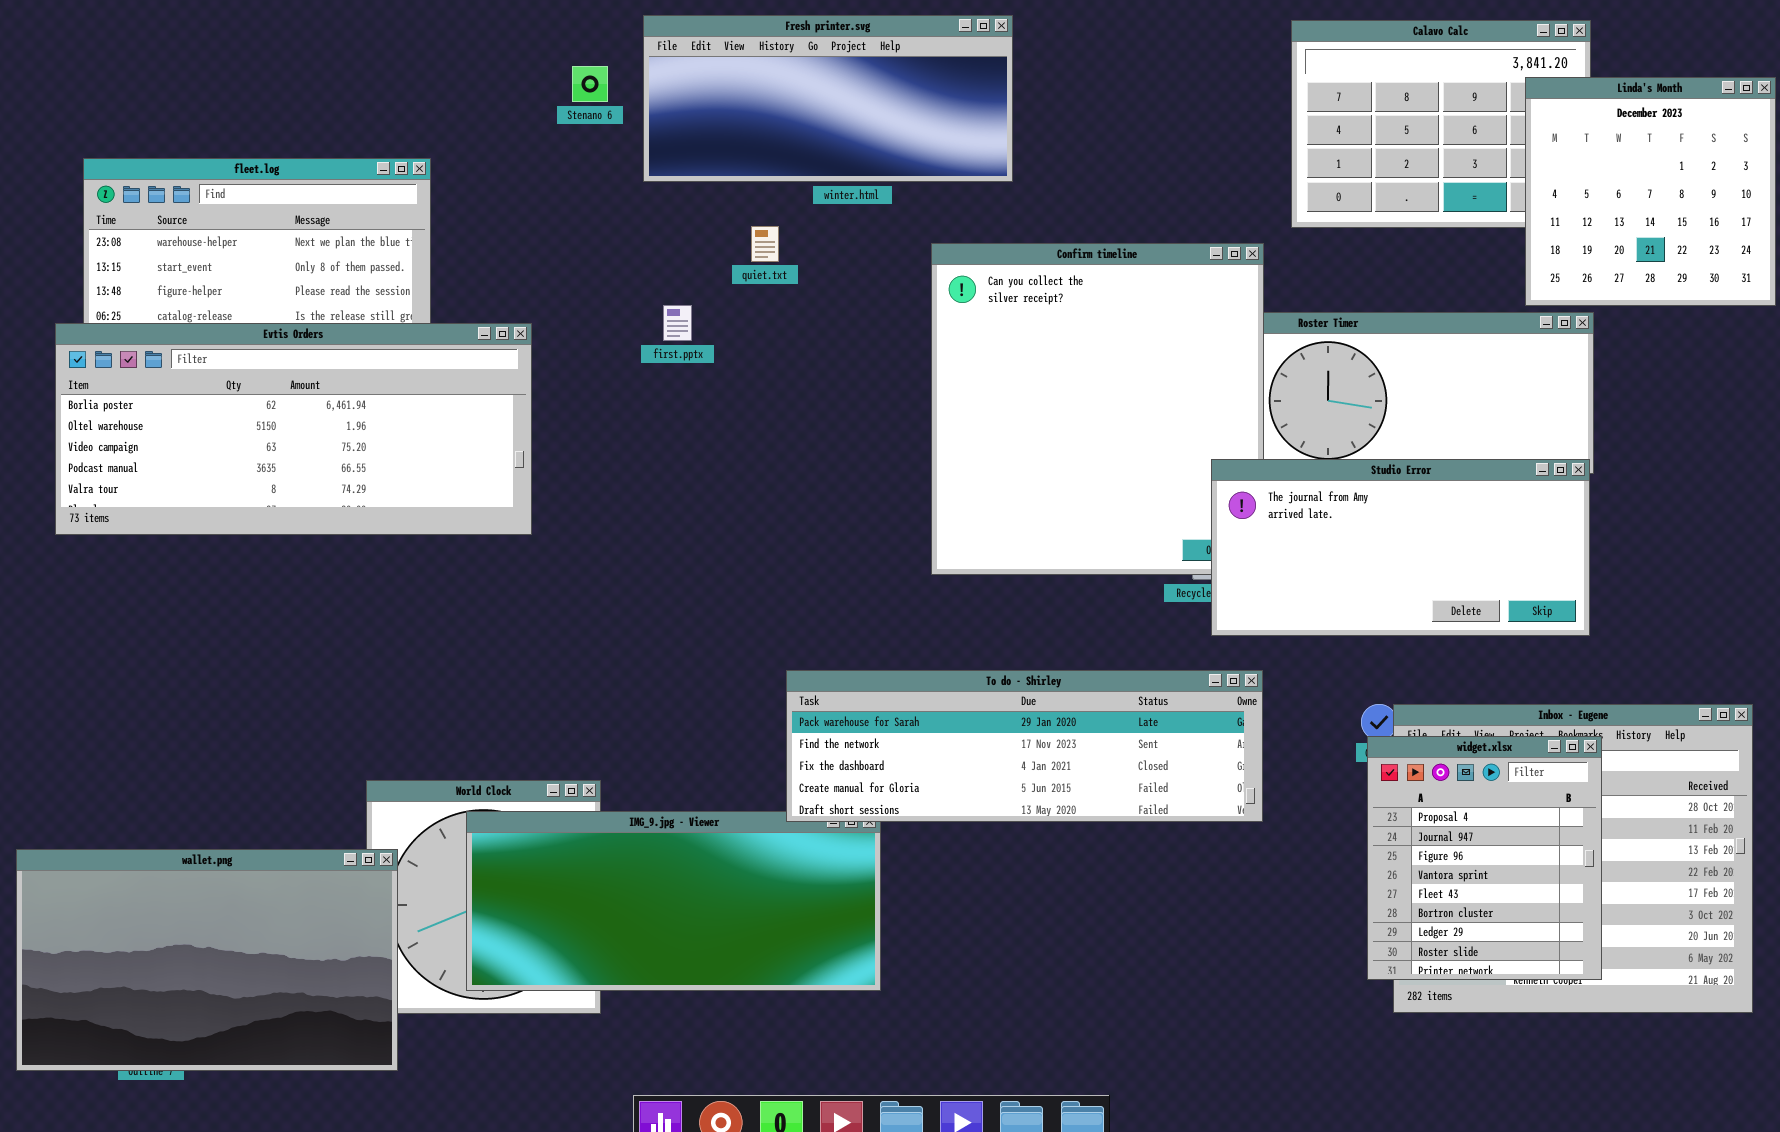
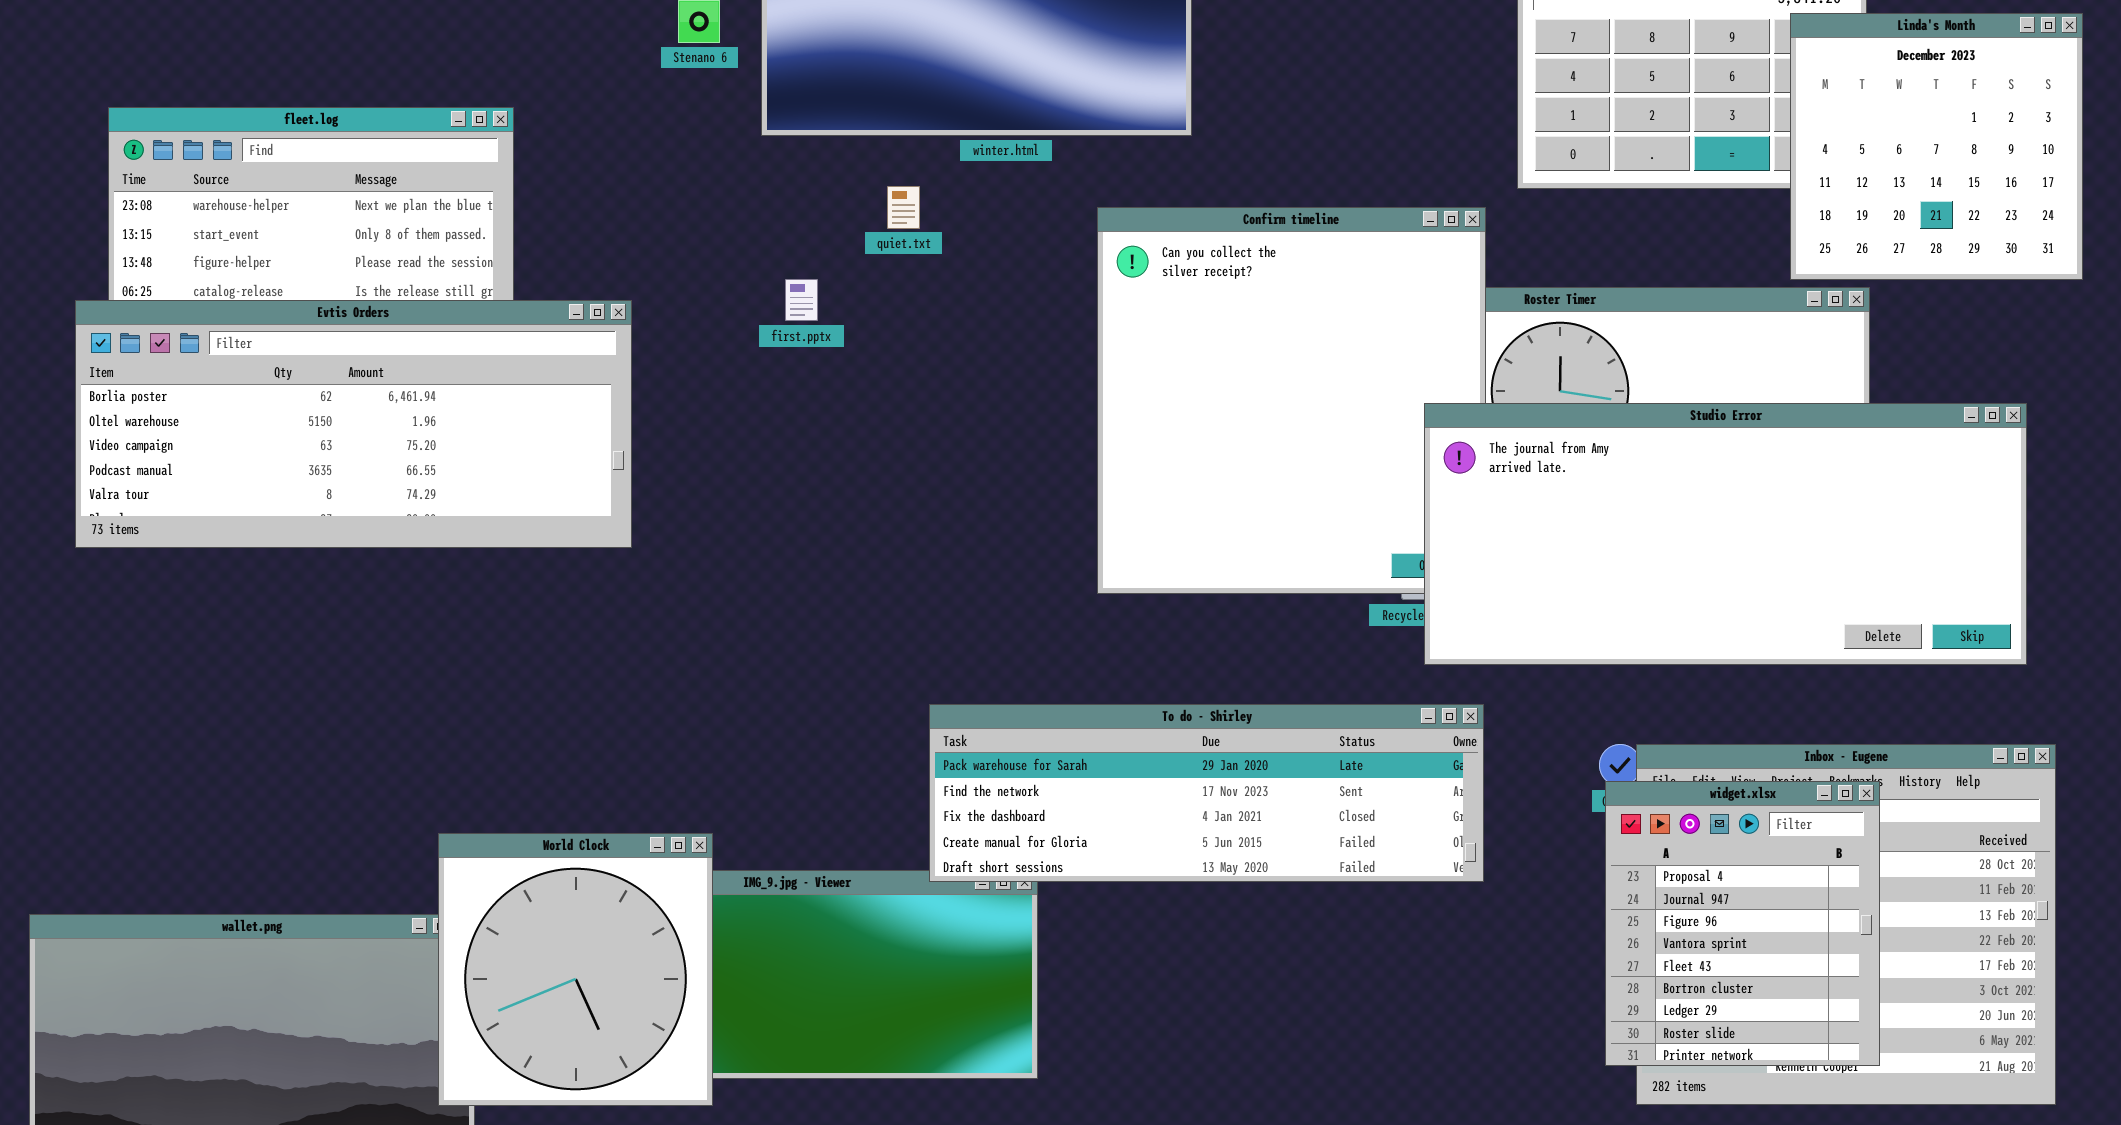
Studio Error: [1211,459,1590,636] -> [1424,403,2027,665], resized
World Clock: [366,780,601,1014] -> [438,833,713,1106], raised

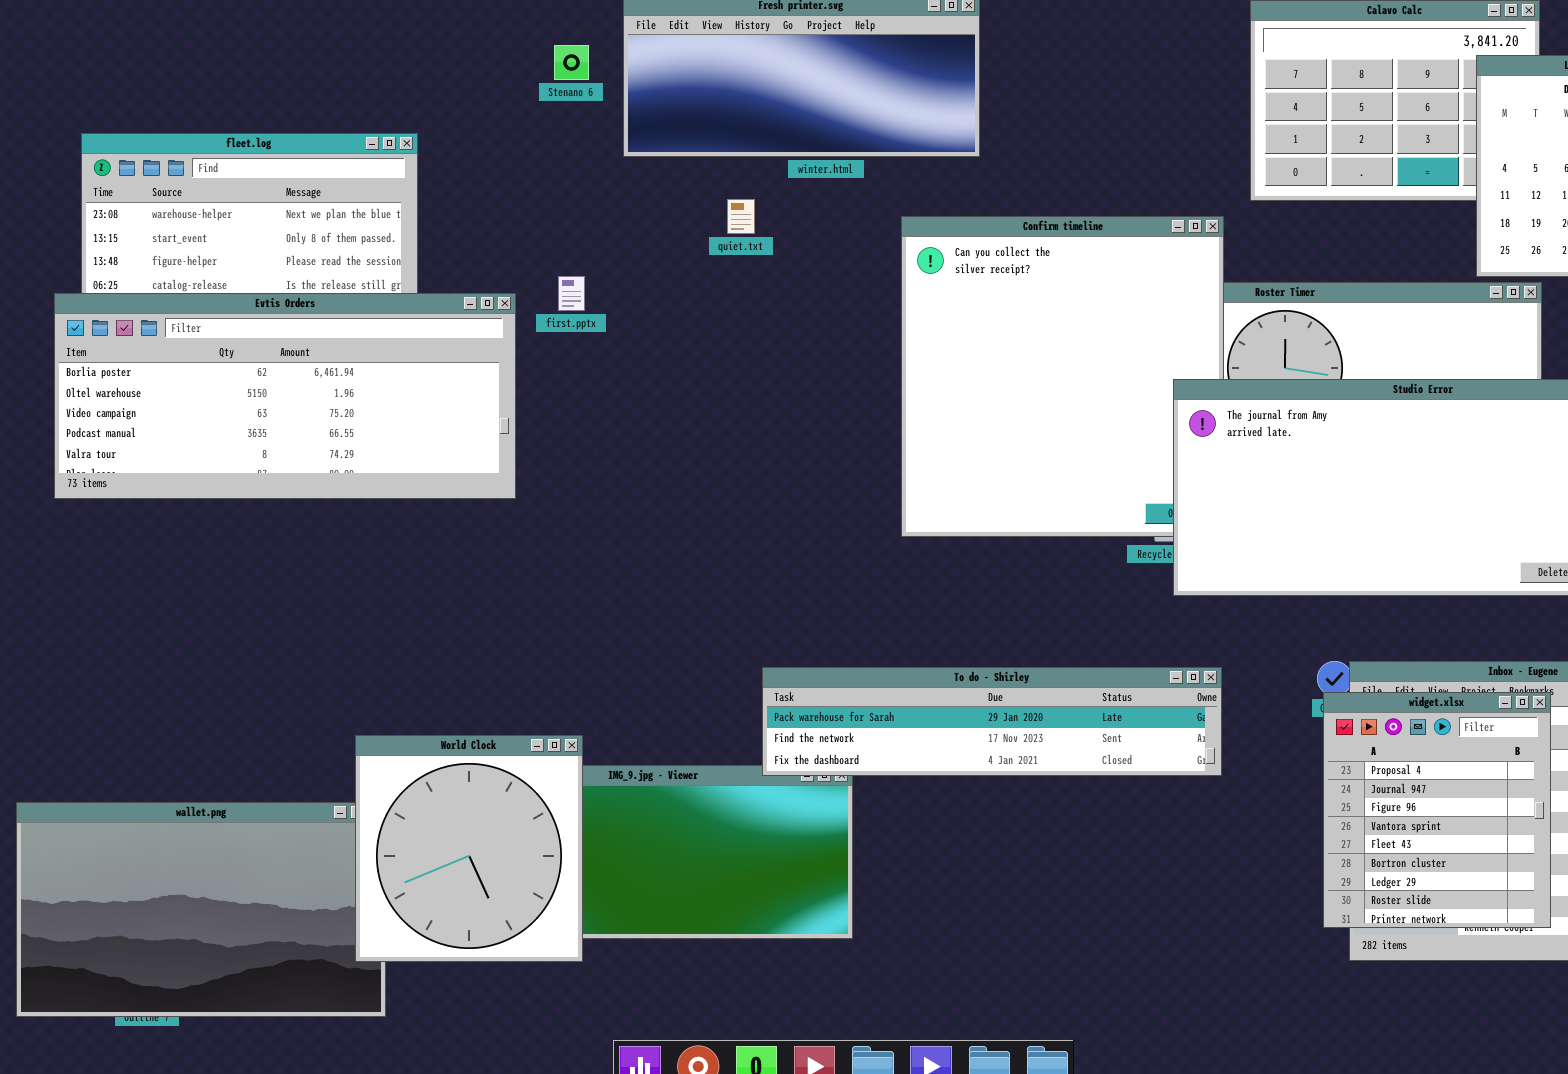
first.pptx: [785,279,818,321] -> [558,276,585,311], moved
To do - Shirley: [929,704,1484,882] -> [762,667,1222,776], resized

